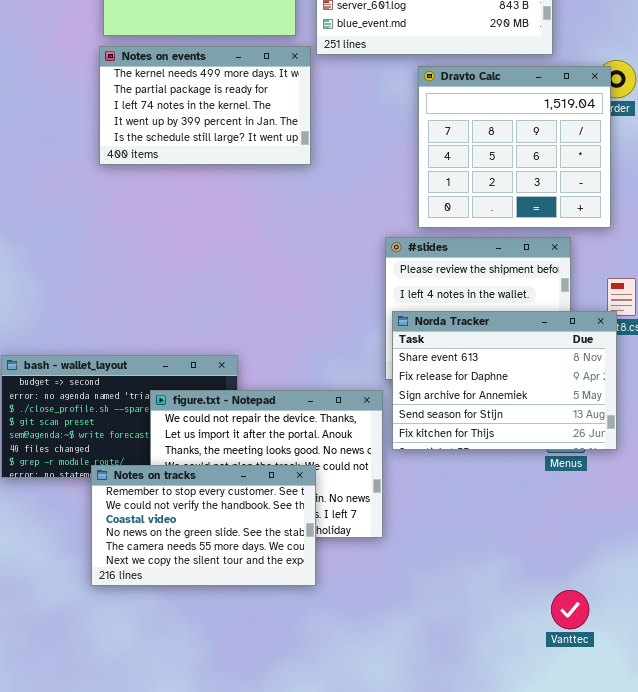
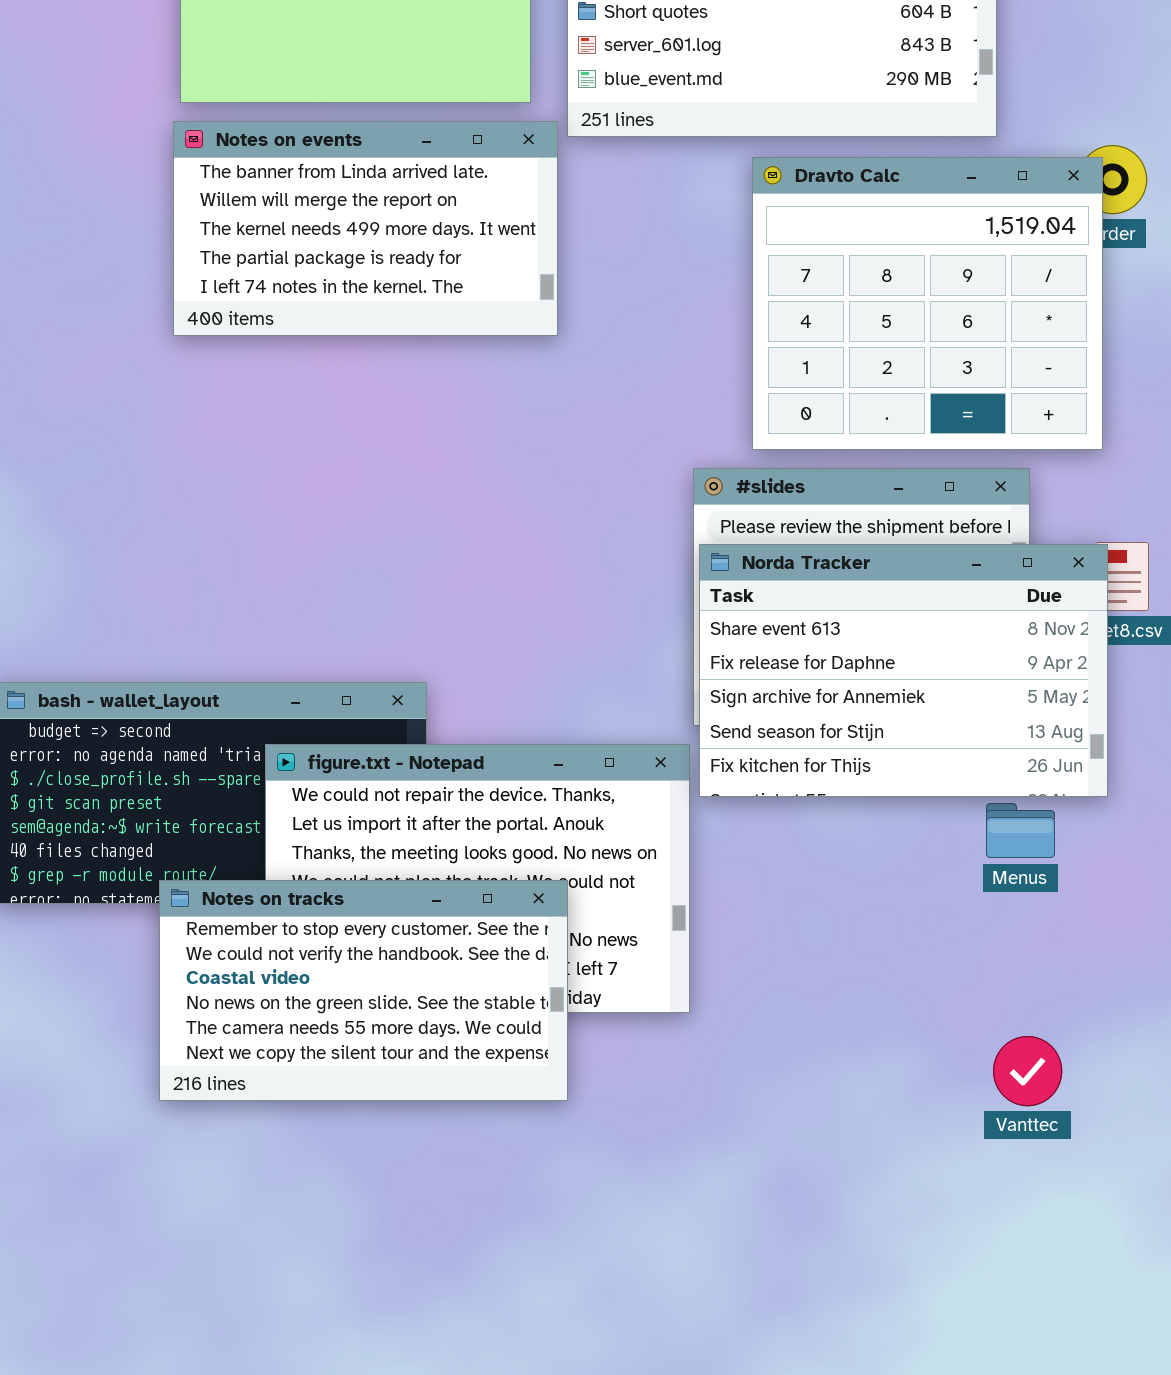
Notes on events: [99,46,311,165] -> [173,121,558,336], scrolled up 2 rows
Norda Tracker: [392,311,617,450] -> [699,544,1108,797], moved
Vanttec: [551,590,589,629] -> [993,1036,1062,1106], moved

